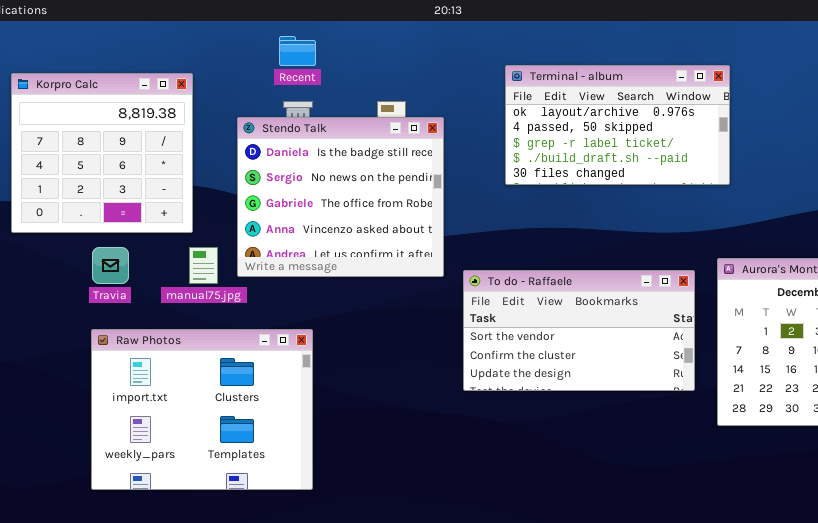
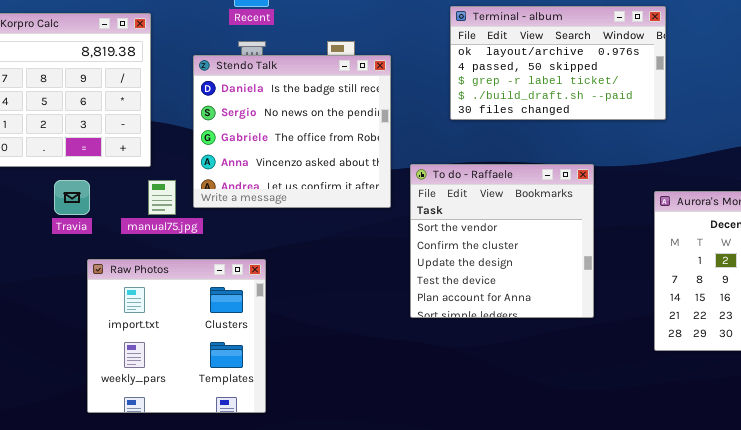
To do - Raffaele: [463,270,695,391] -> [410,164,594,318], resized
Raw Photos: [91,329,313,490] -> [87,259,266,413], resized

